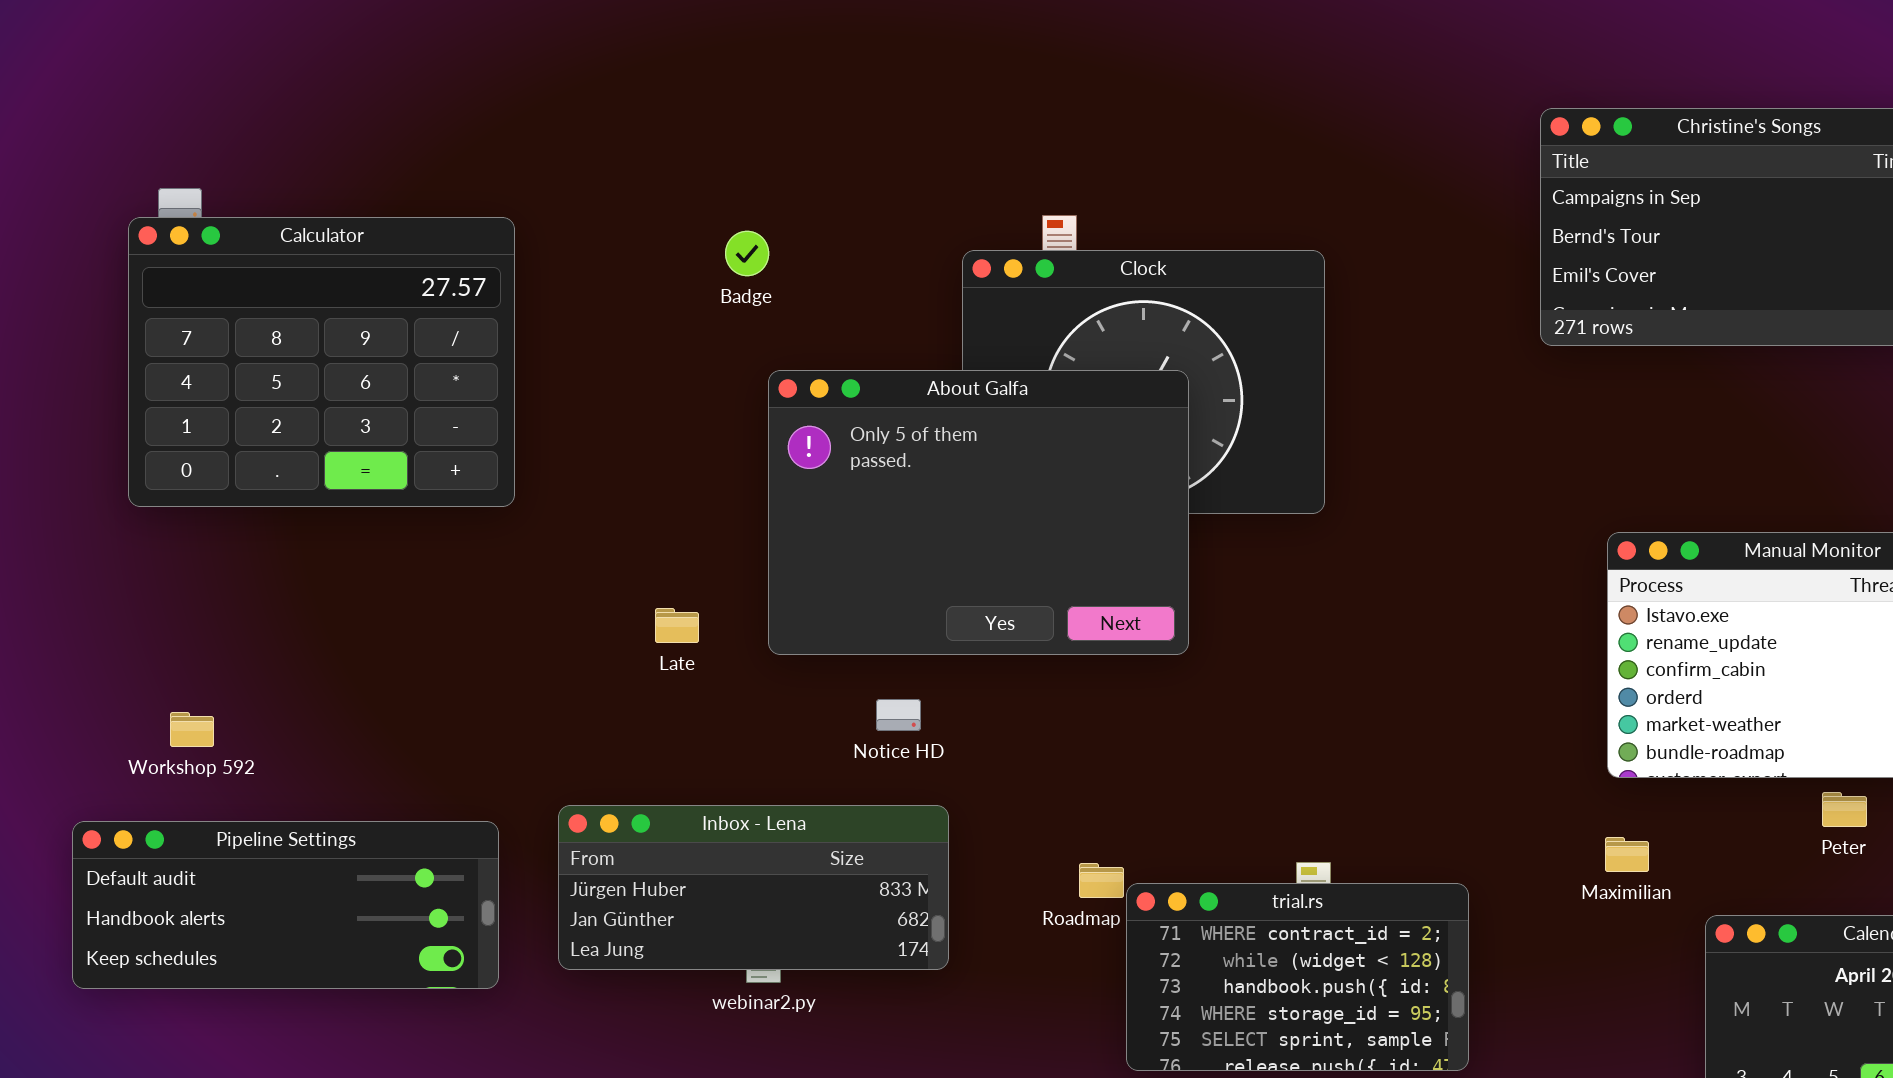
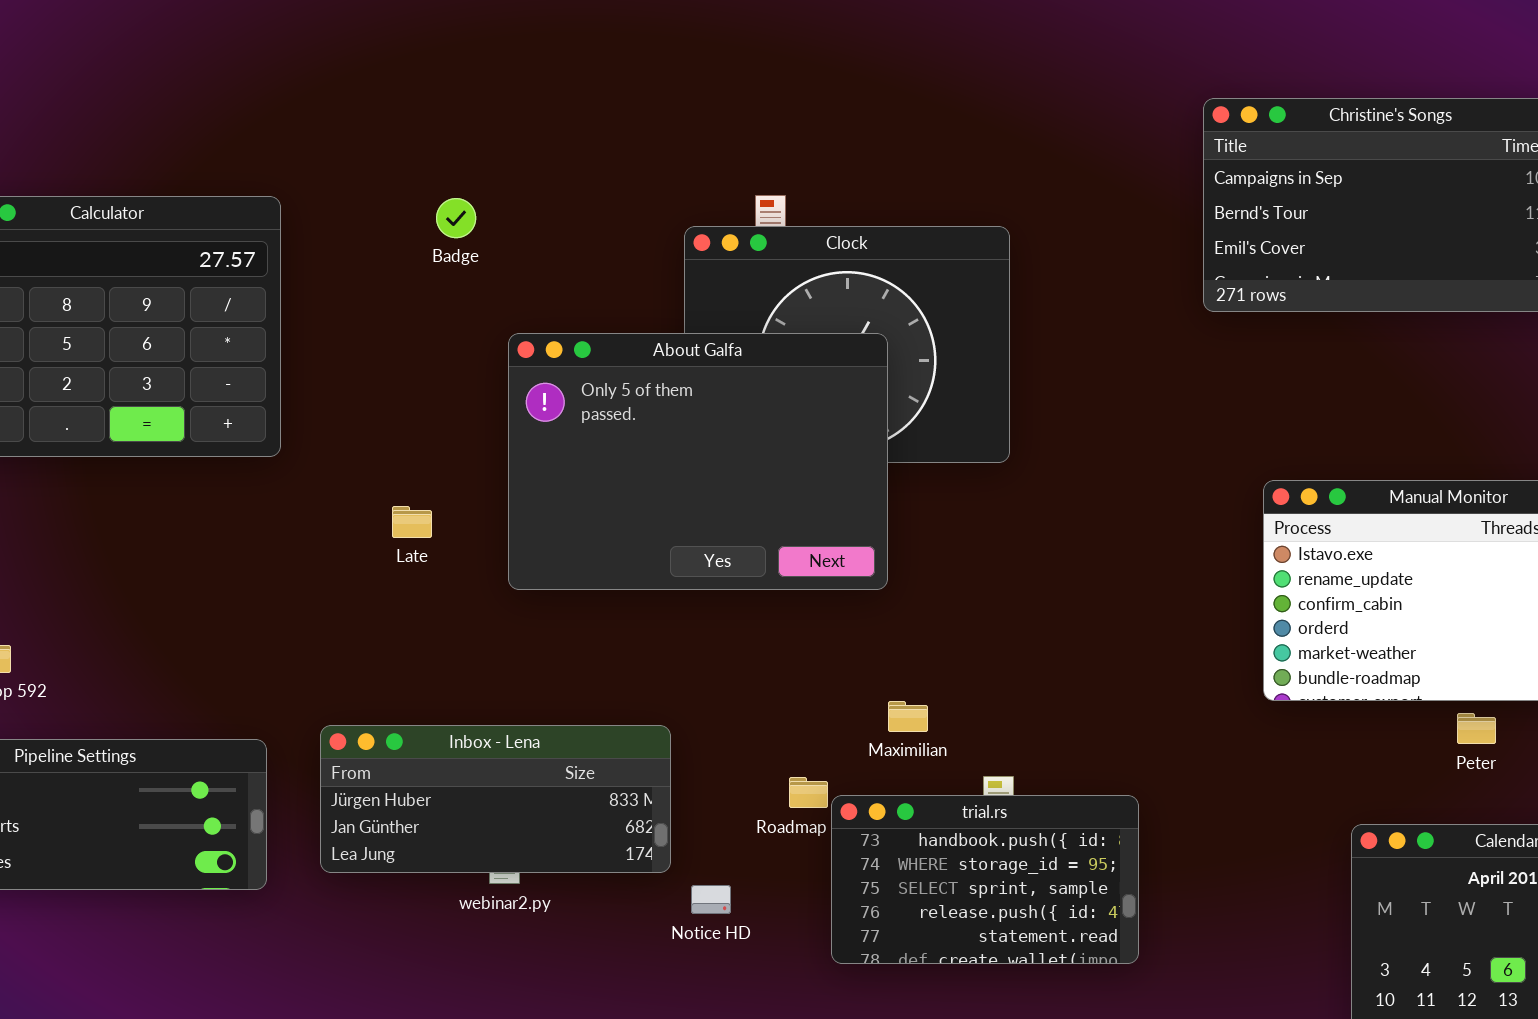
Badge: [725,231,769,276] -> [436,198,476,238], moved
Late: [655,608,699,643] -> [392,506,432,538], moved
Notice HD: [876,699,921,731] -> [691,885,731,914], moved
Maximilian: [1605,837,1649,872] -> [888,701,928,732], moved
trial.rs: [1126,883,1469,1071] -> [831,795,1139,964], scrolled down 2 rows

